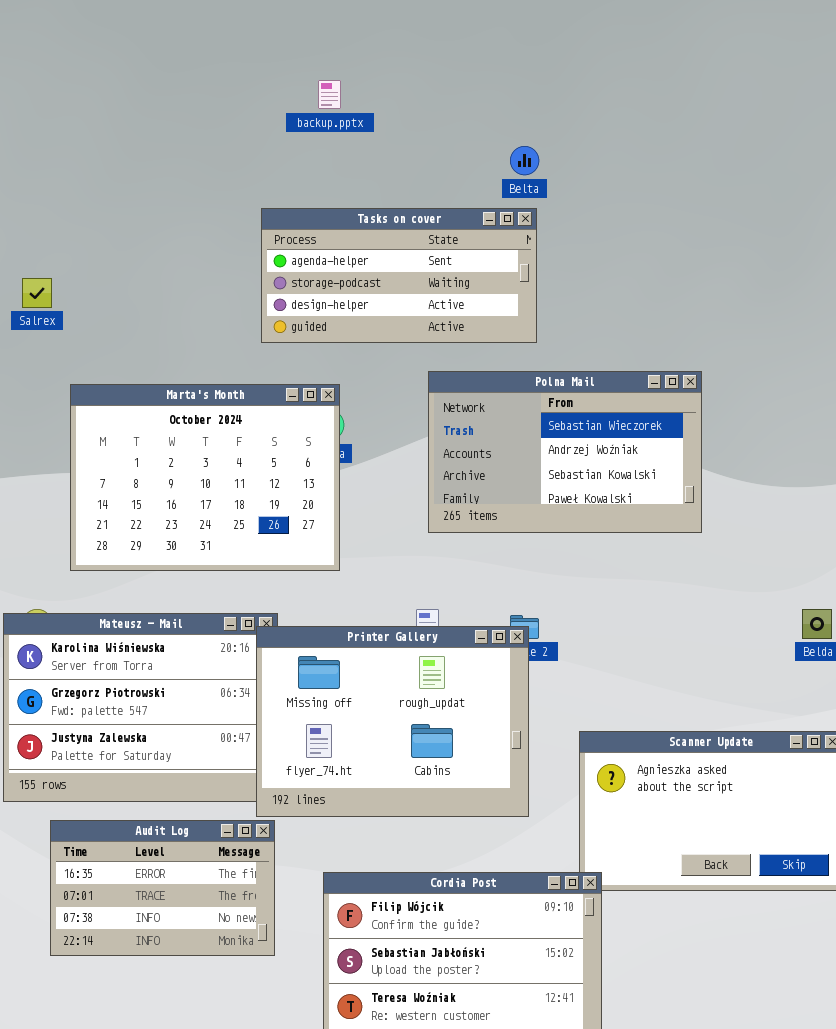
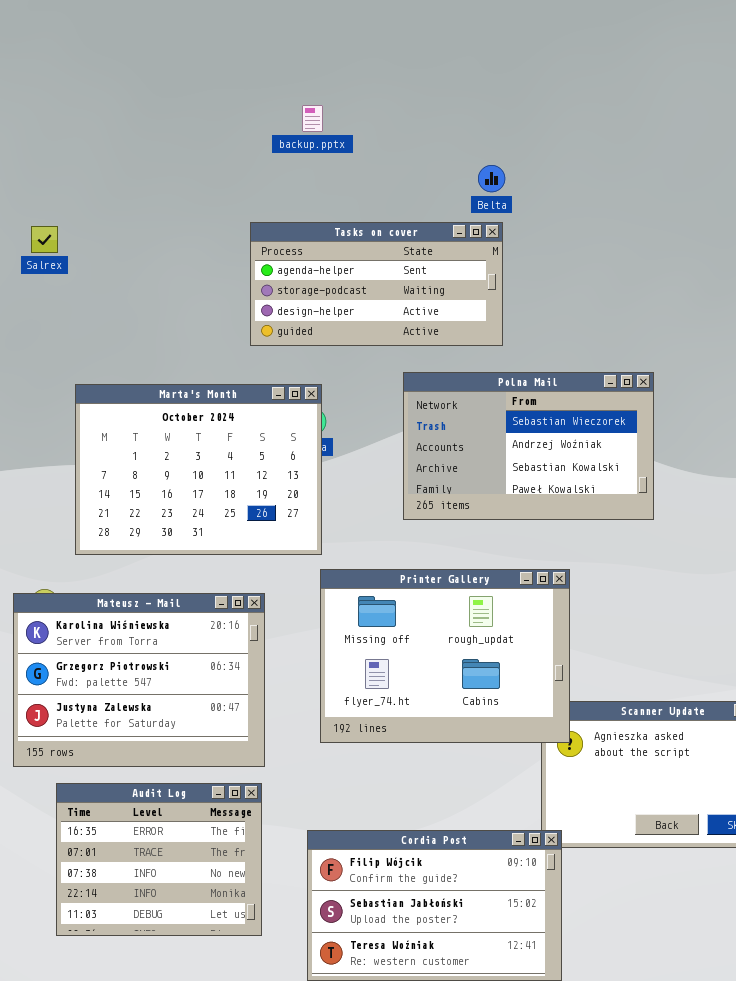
Salrex: [22,278,52,308] -> [31,226,58,253], moved
Printer Gallery: [256,626,529,817] -> [320,569,570,743], moved
Audit Log: [50,820,275,956] -> [56,783,262,936], resized

